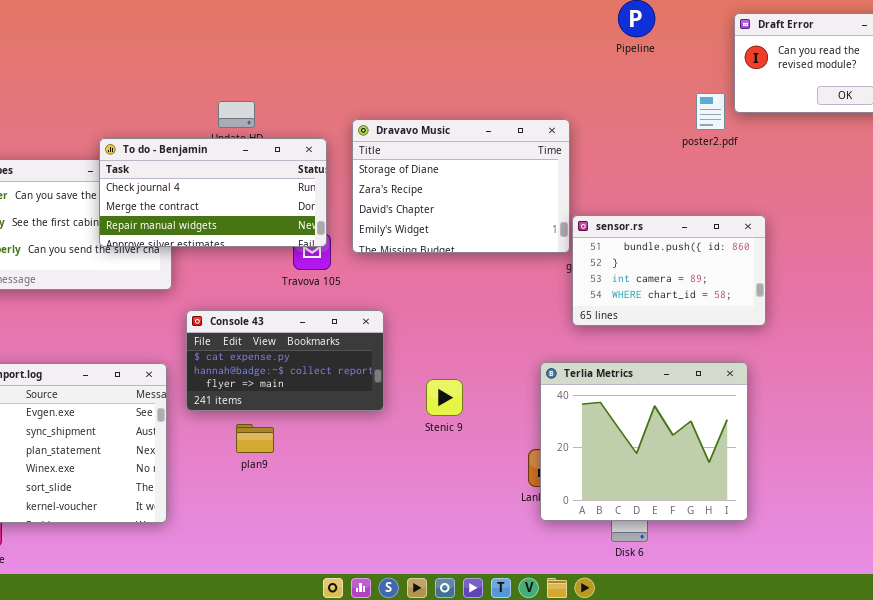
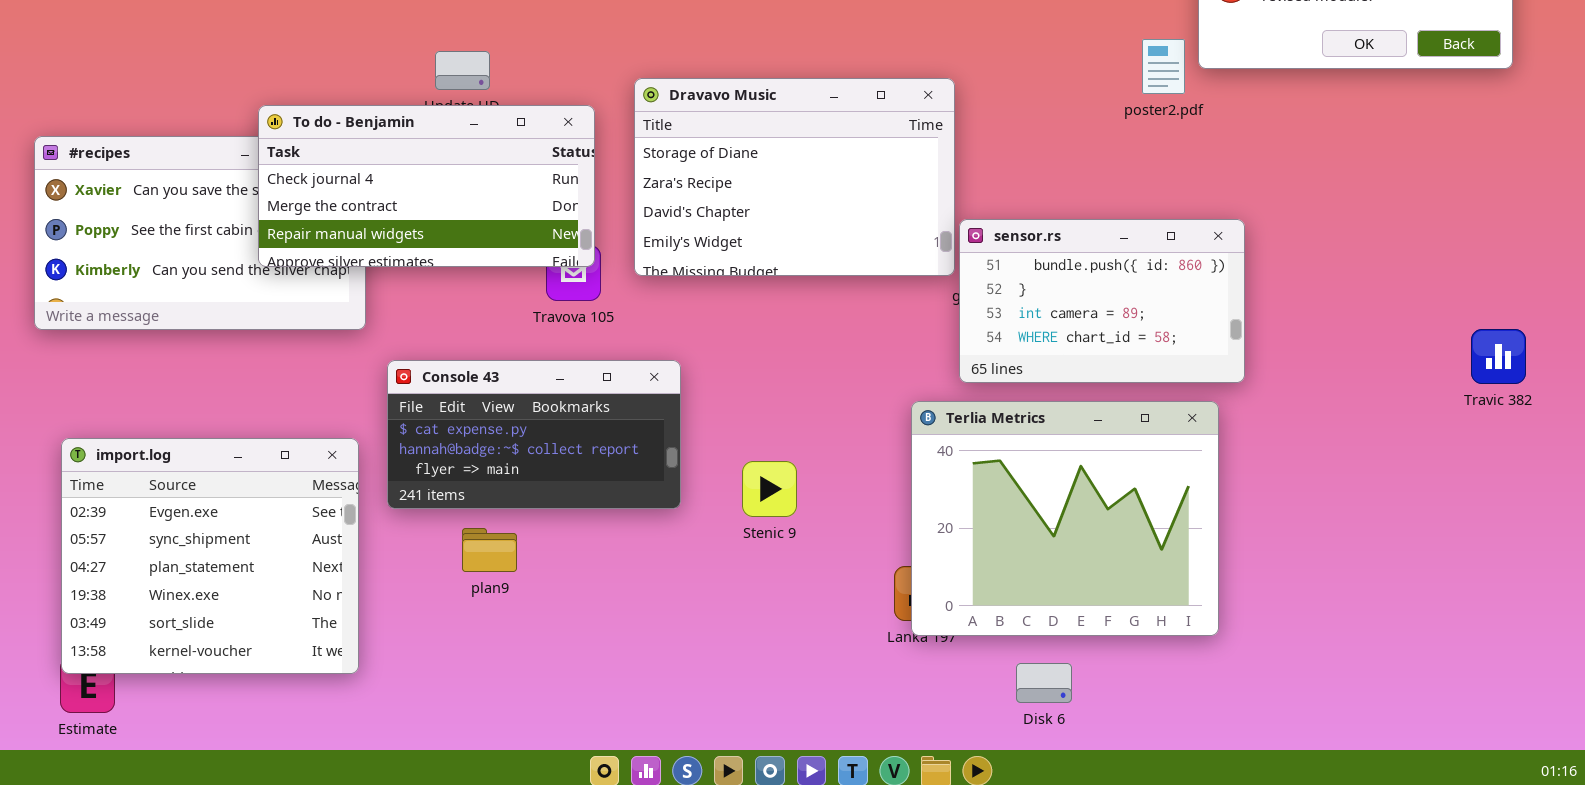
Terlia Metrics: [540,362,748,521] -> [911,401,1219,636], moved

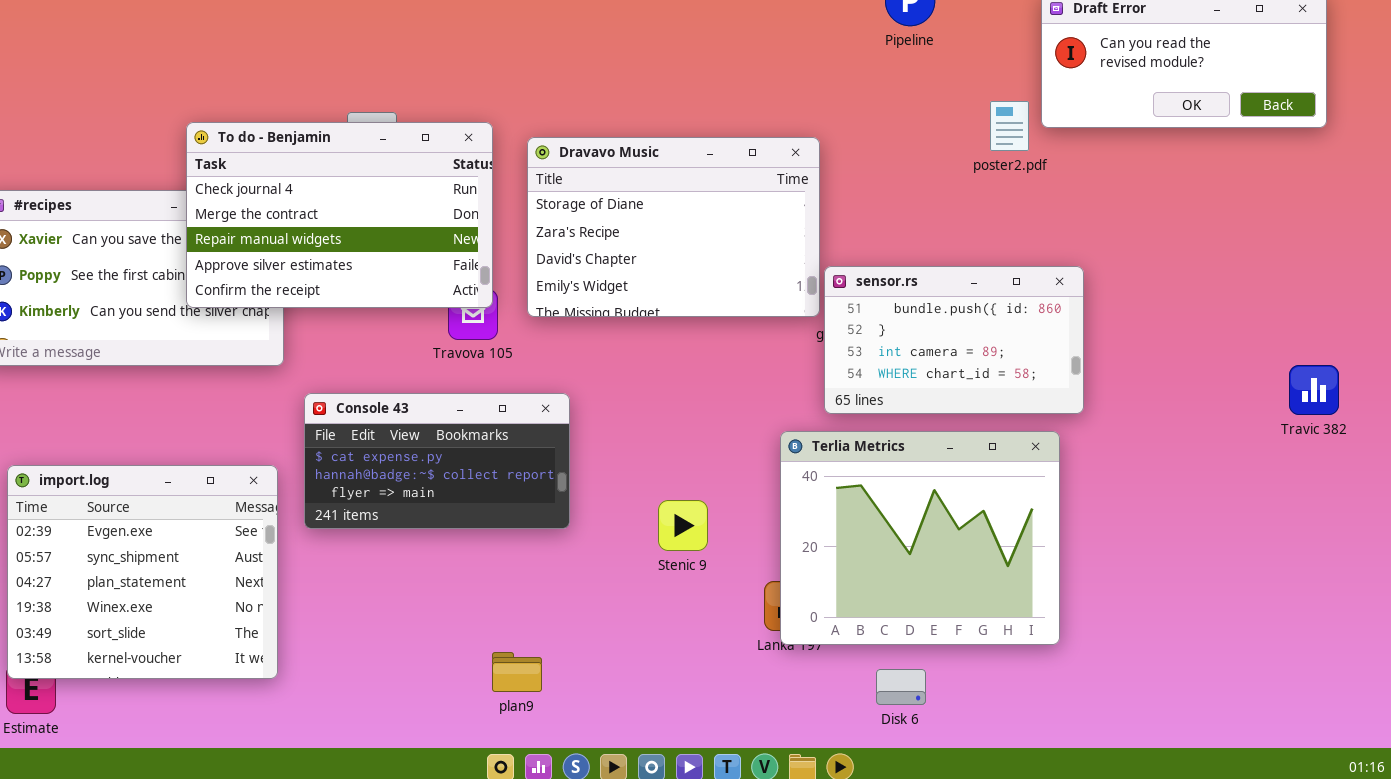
To do - Benjamin: [258,105,595,267] -> [186,122,493,308], resized
Stenic 9: [742,461,797,517] -> [658,500,708,551], moved
plan9: [462,528,517,572] -> [492,652,542,692], moved

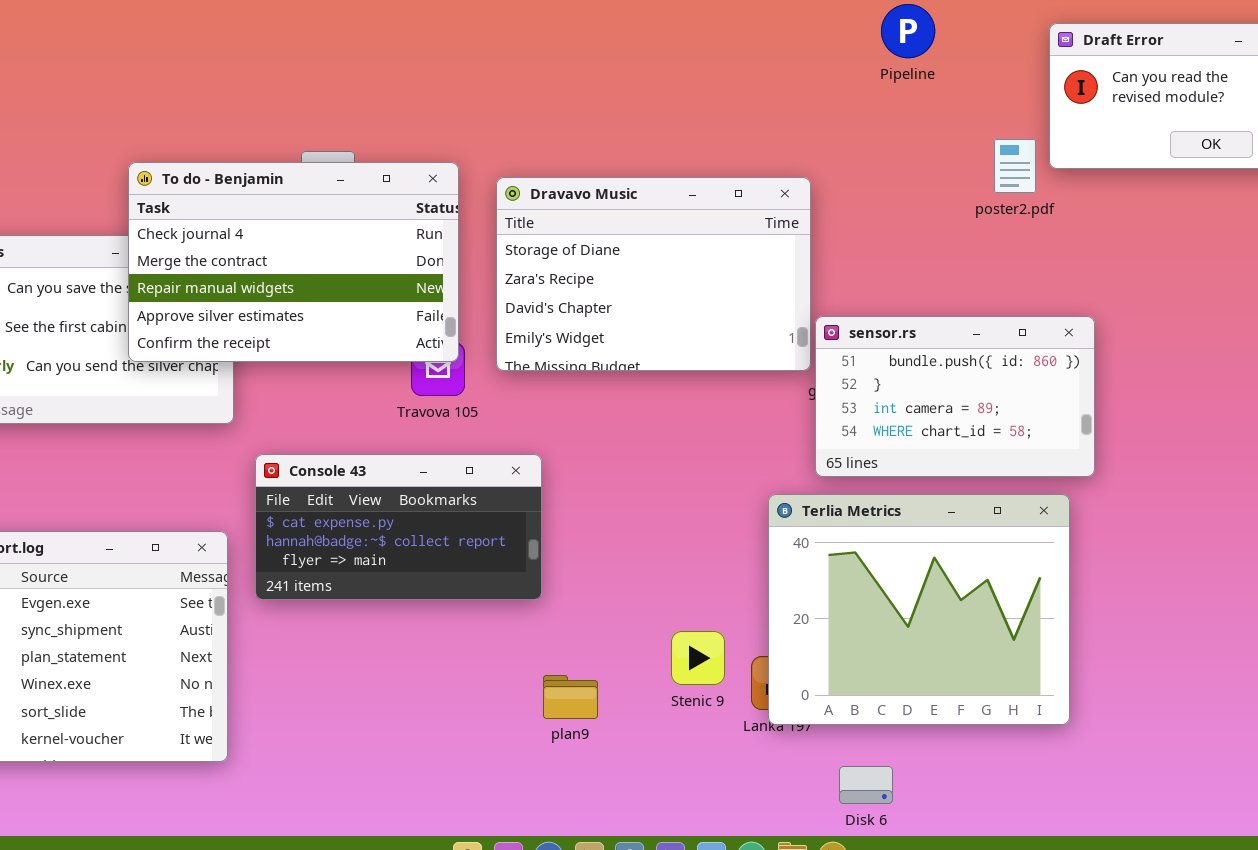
Stenic 9: [658,500,708,551] -> [671,631,725,685], moved
plan9: [492,652,542,692] -> [543,675,598,719], moved
Disk 6: [876,669,926,705] -> [839,766,893,804], moved

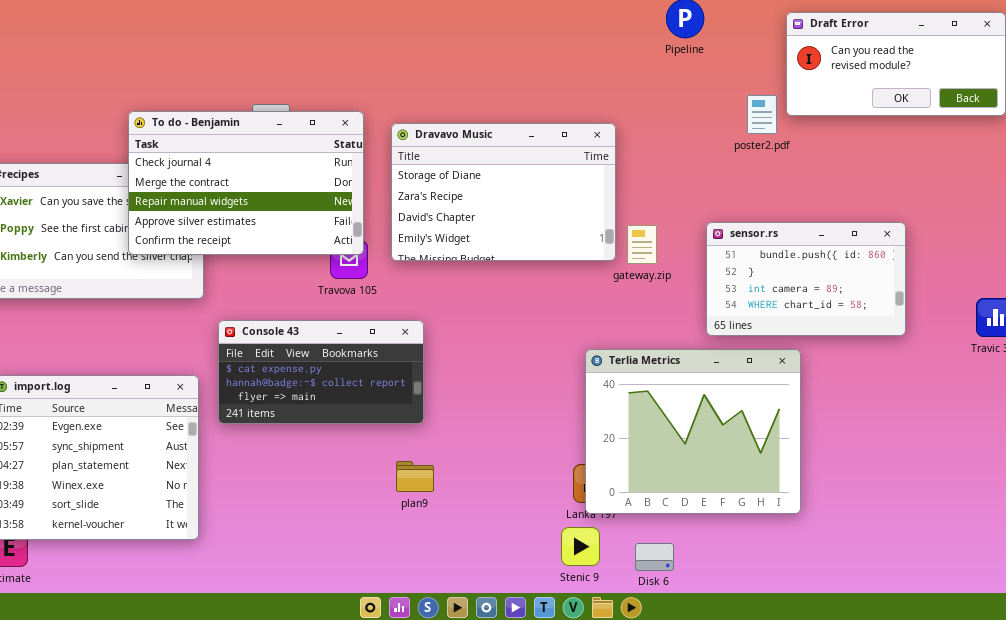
sensor.rs: [815,316,1095,477] -> [706,222,906,336], moved
Stenic 9: [671,631,725,685] -> [561,527,600,566], moved
plan9: [543,675,598,719] -> [396,461,434,492], moved

